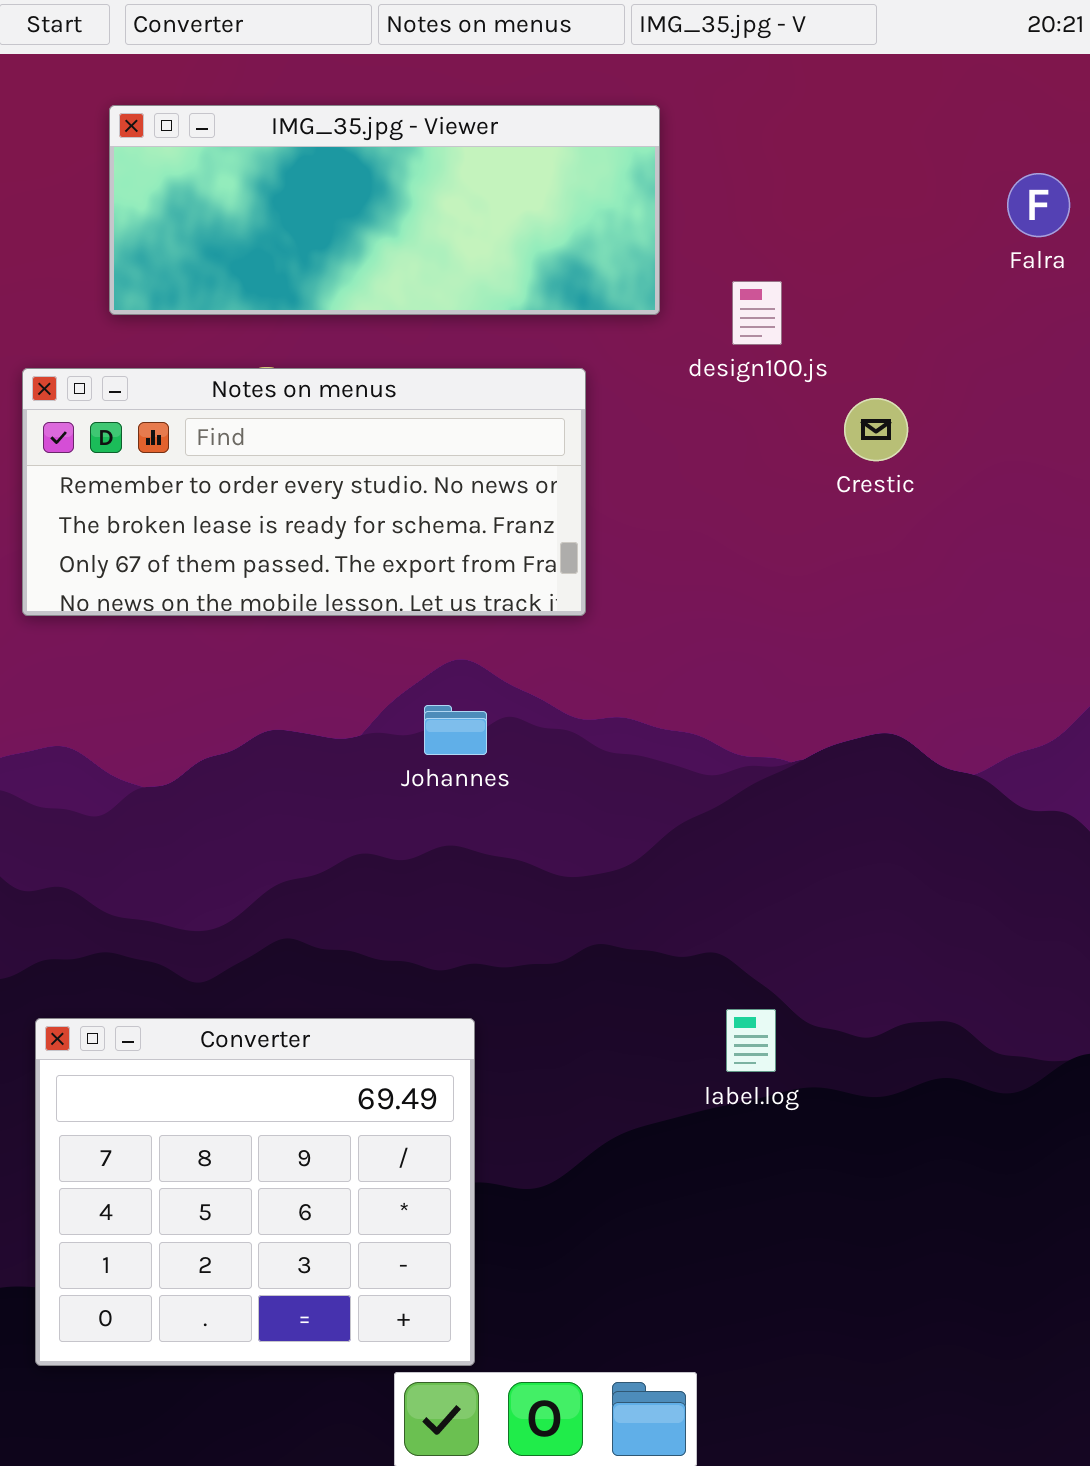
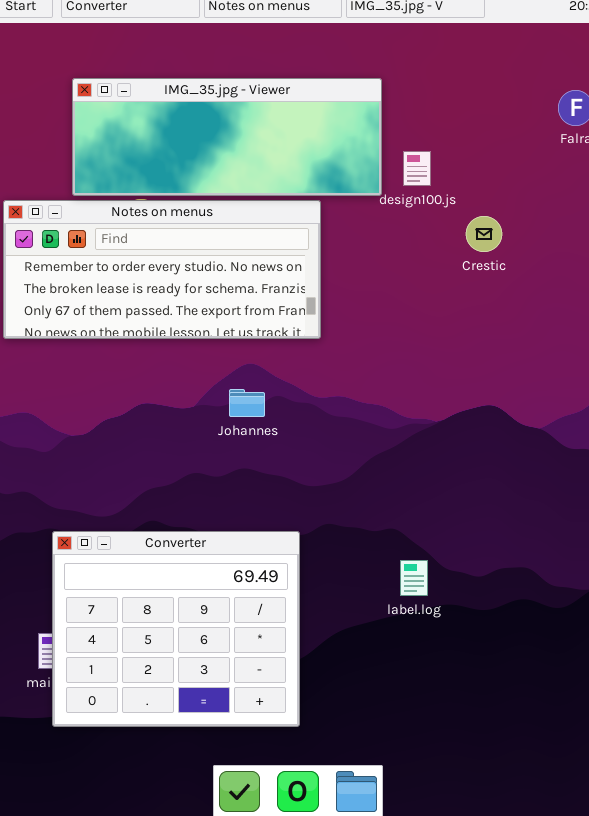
IMG_35.jpg - Viewer: [109,105,660,315] -> [72,78,382,196], moved
Converter: [35,1018,475,1366] -> [52,531,300,727], moved

